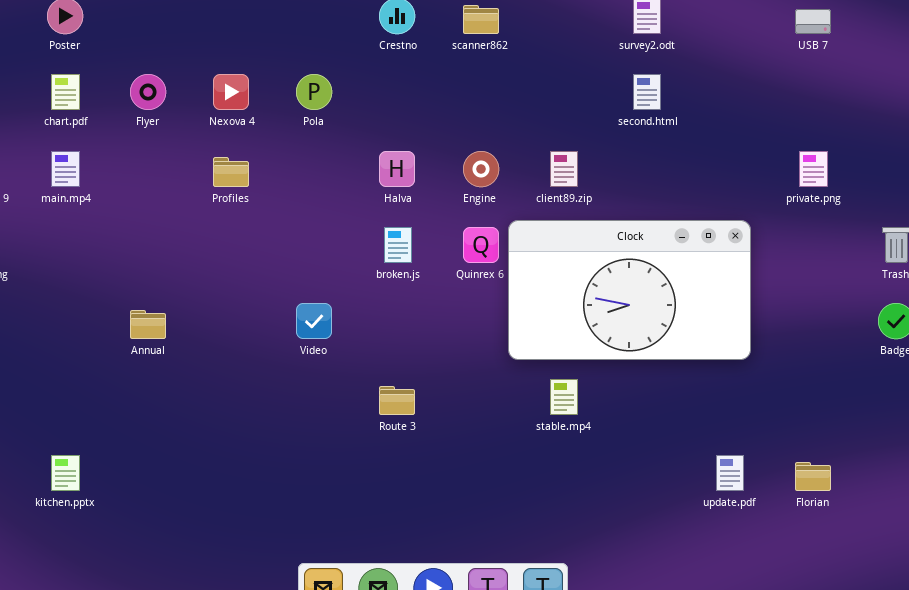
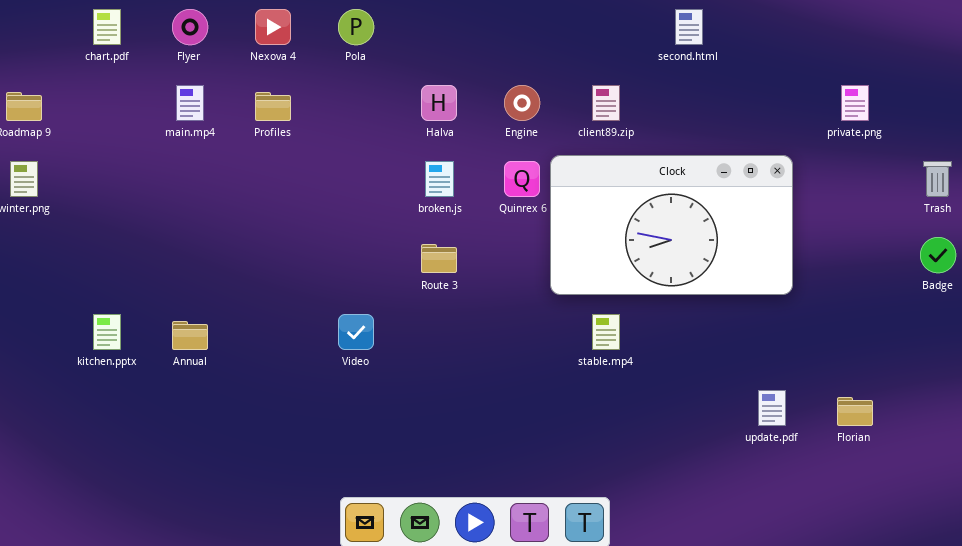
main.mp4: [51,151,80,187] -> [176,85,204,121], moved
Video: [296,303,332,339] -> [338,314,374,350], moved
Annual: [130,310,166,339] -> [172,321,208,350], moved
Route 3: [379,386,415,415] -> [421,244,457,273], moved
kitchen.pptx: [51,455,80,491] -> [93,314,121,350], moved

